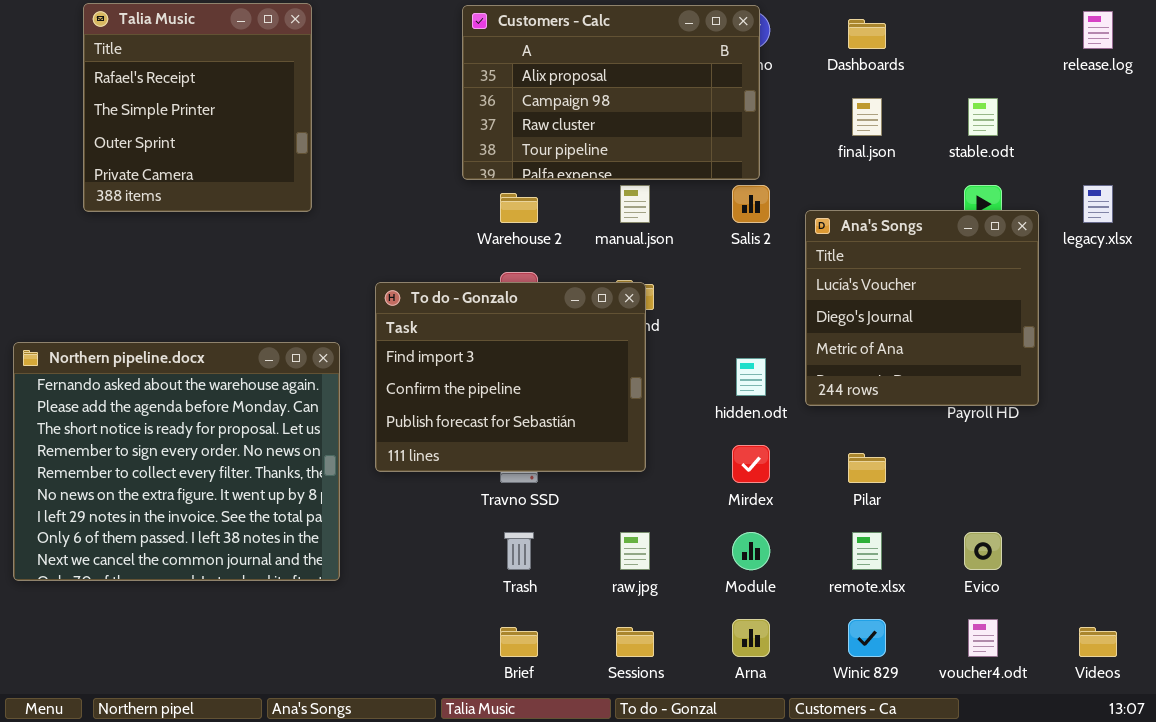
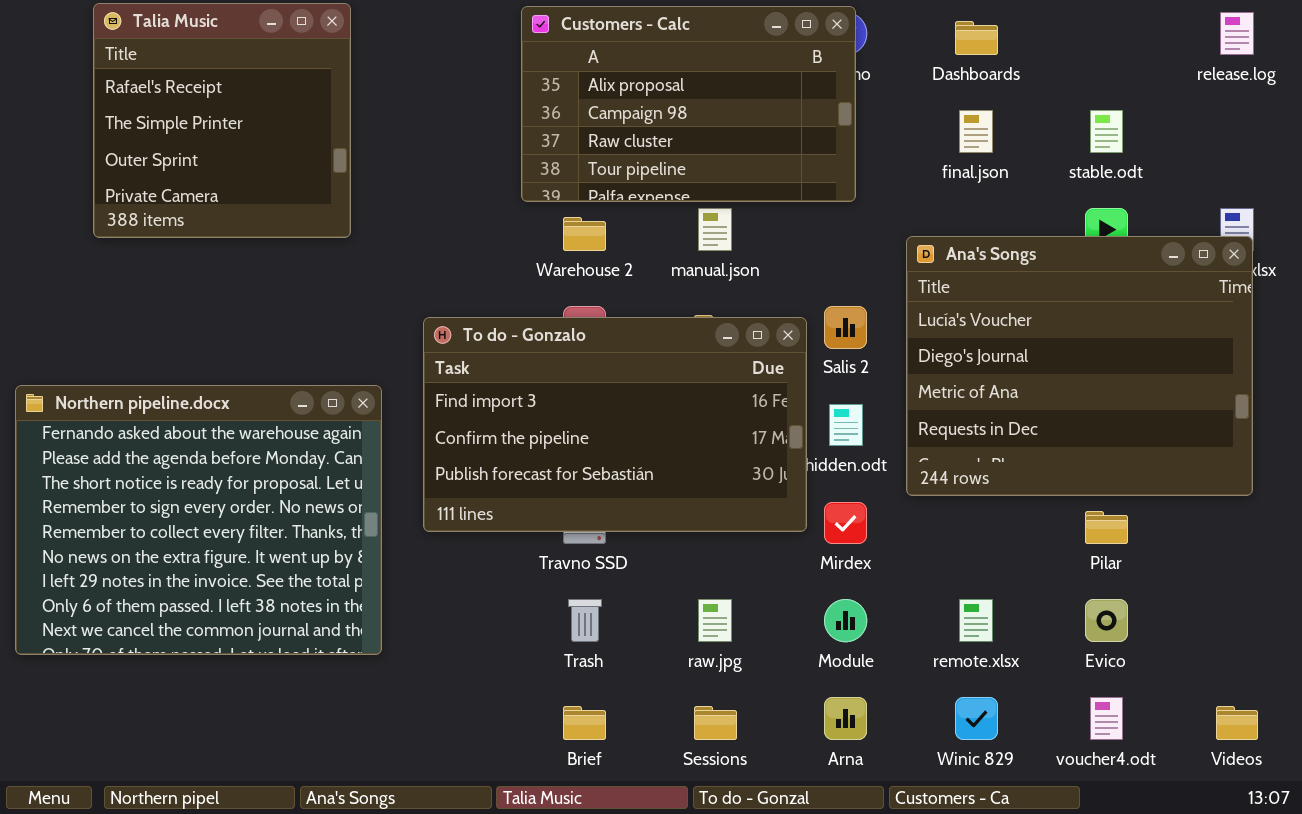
Salis 2: [732,185,770,223] -> [824,306,867,349], moved
Ana's Songs: [805,210,1039,406] -> [906,236,1253,496], resized
To do - Gonzalo: [375,282,646,472] -> [423,317,807,532], resized
Pilar: [848,453,886,483] -> [1085,511,1128,544], moved

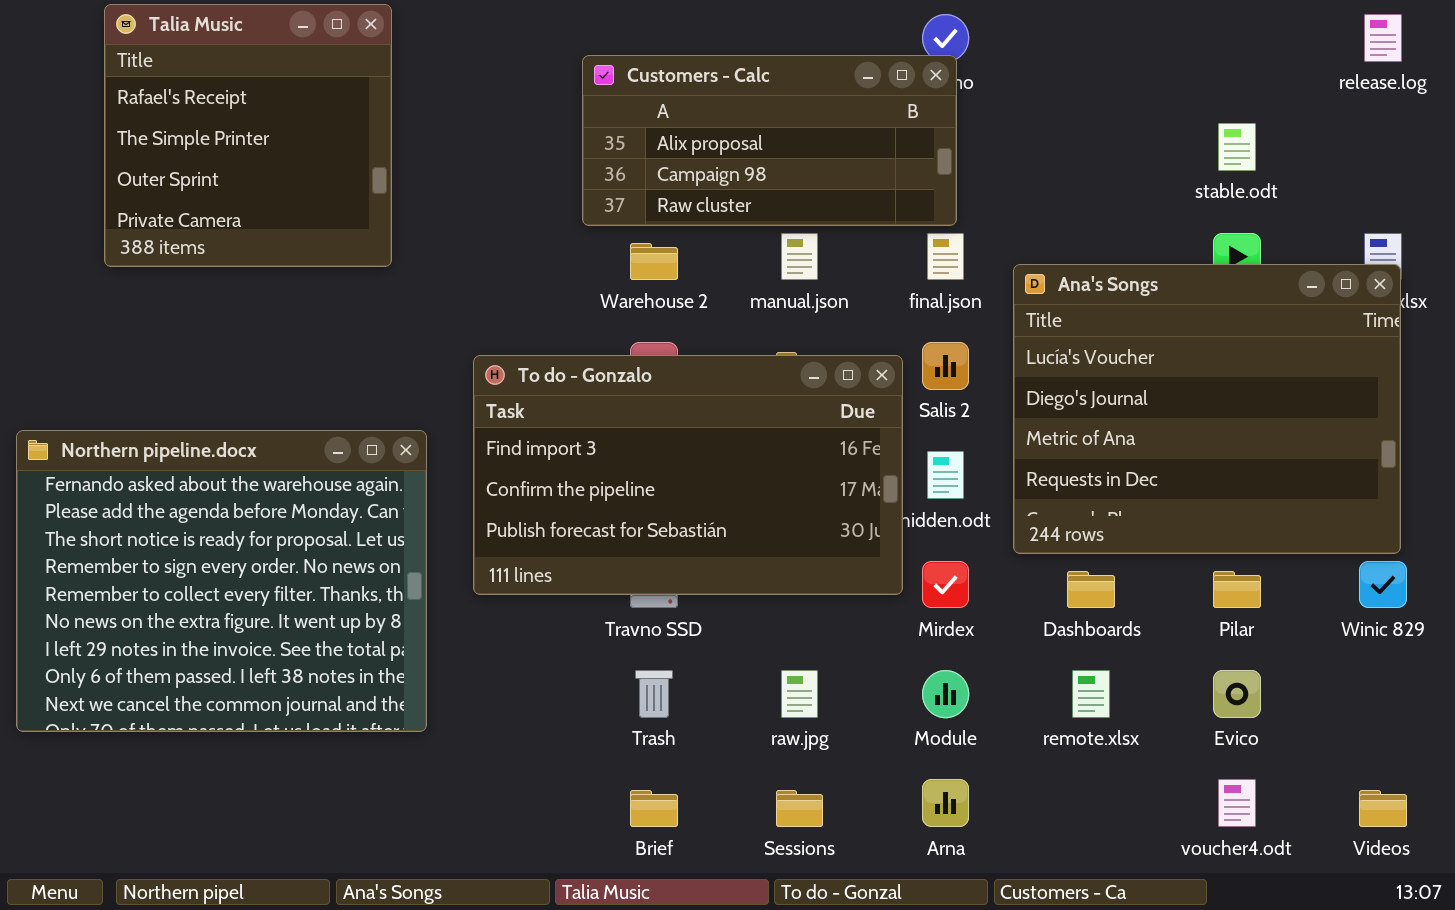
Customers - Calc: [521,6,856,202] -> [582,55,957,226], resized
Dashboards: [955,21,998,55] -> [1067,571,1115,608], moved
final.json: [959,110,993,153] -> [927,233,964,280], moved
Winic 829: [955,697,998,740] -> [1359,561,1407,608], moved

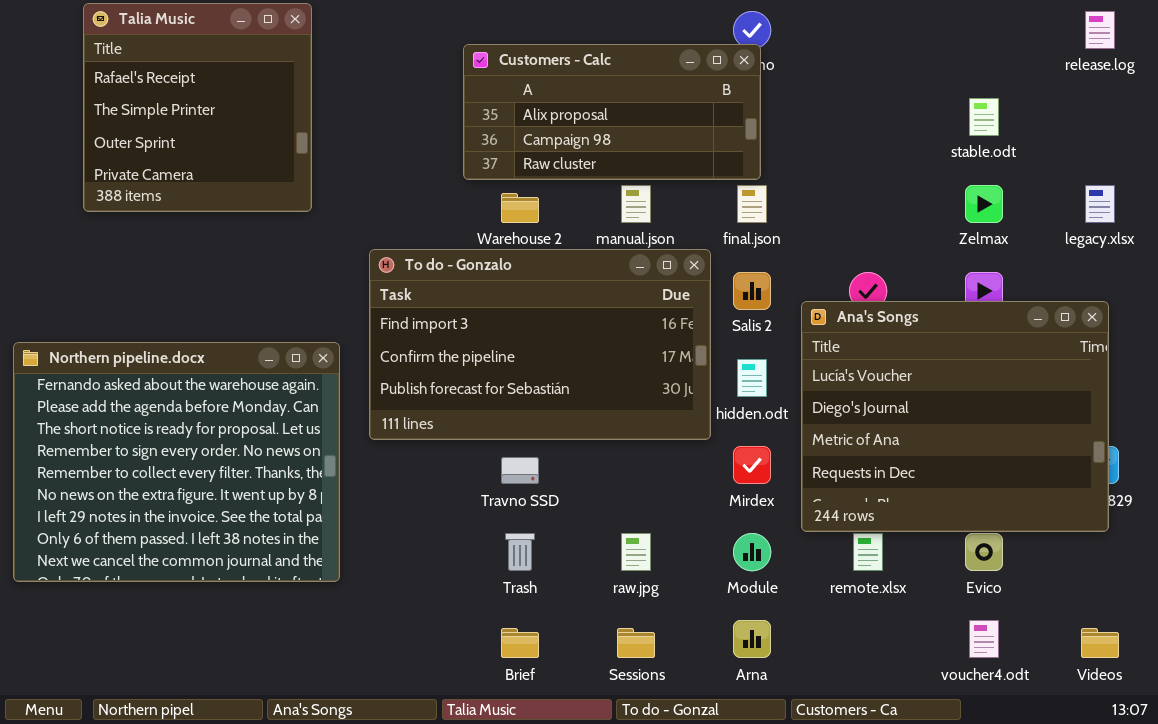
Ana's Songs: [1013,264,1401,554] -> [801,301,1109,532], moved
To do - Gonzalo: [473,355,903,595] -> [369,249,711,440], moved

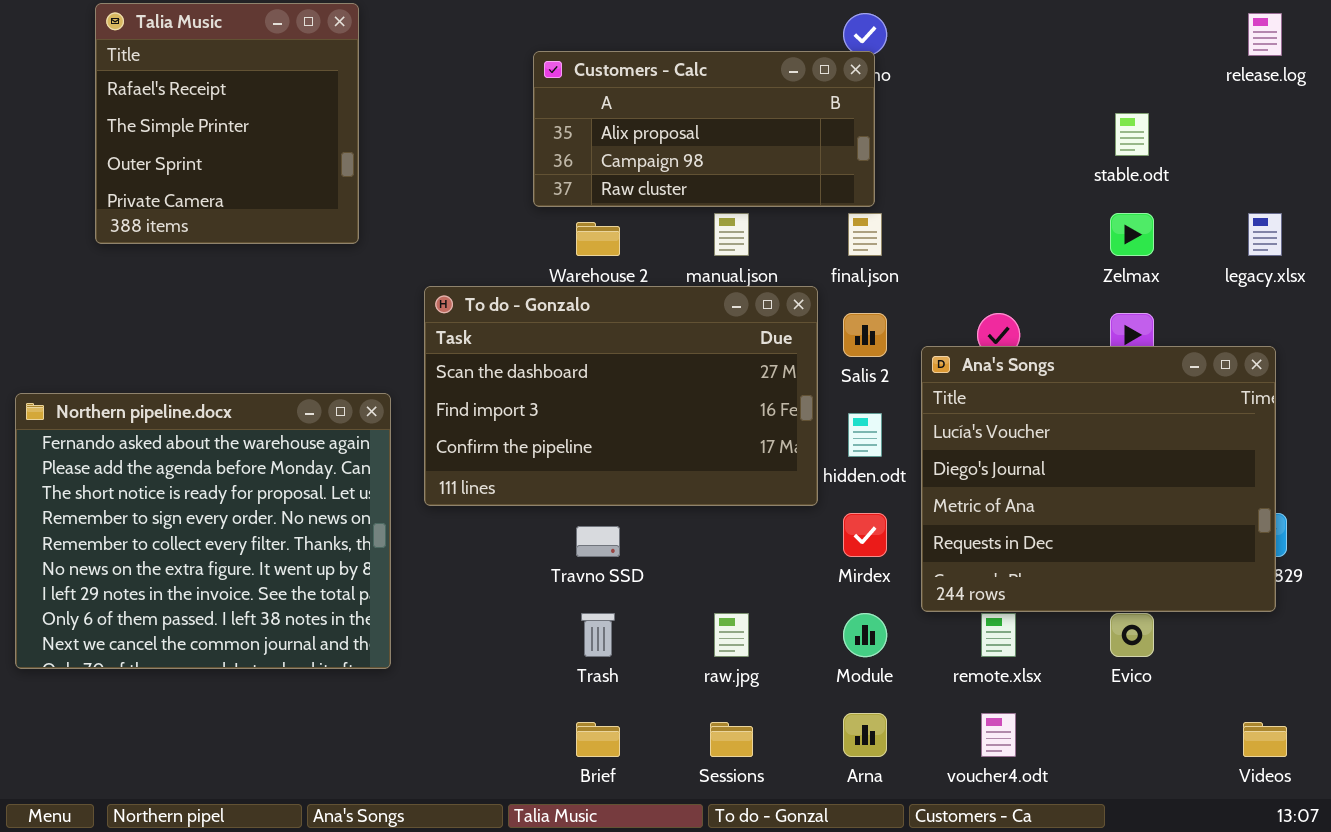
To do - Gonzalo: [369,249,711,440] -> [424,286,818,506], scrolled up 1 row
voucher4.odt: [969,620,999,658] -> [981,713,1016,757], moved

